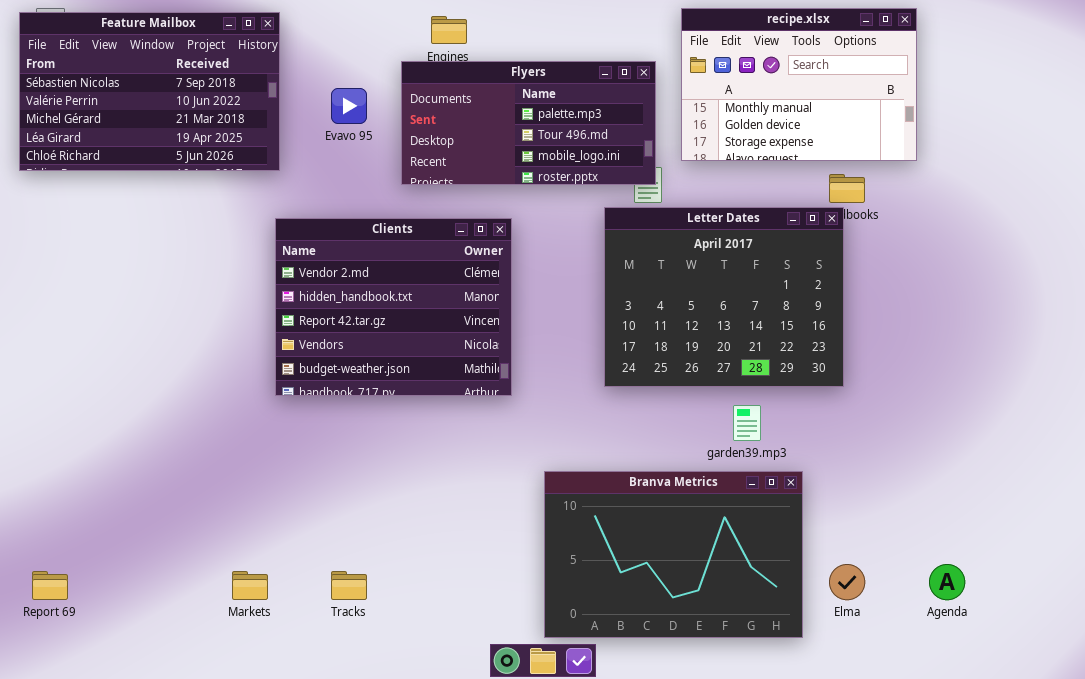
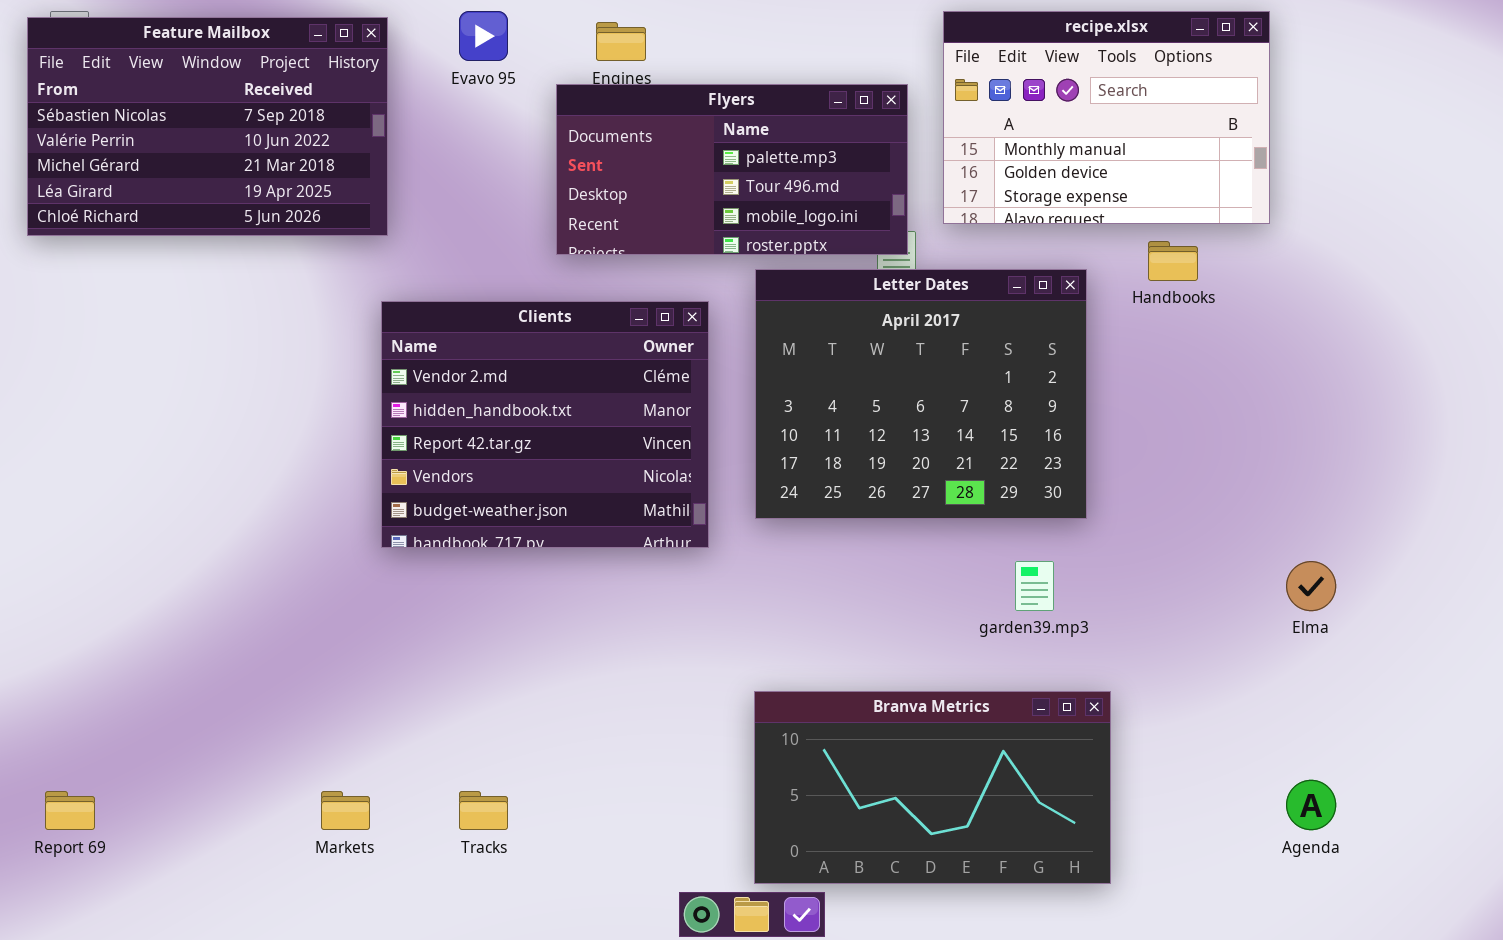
Evavo 95: [331,88,367,124] -> [459,11,508,61], moved
Letter Dates: [604,207,844,387] -> [755,269,1087,519], moved
Branva Metrics: [544,471,803,638] -> [754,691,1111,884], resized
Elma: [829,564,865,600] -> [1286,561,1336,611], moved

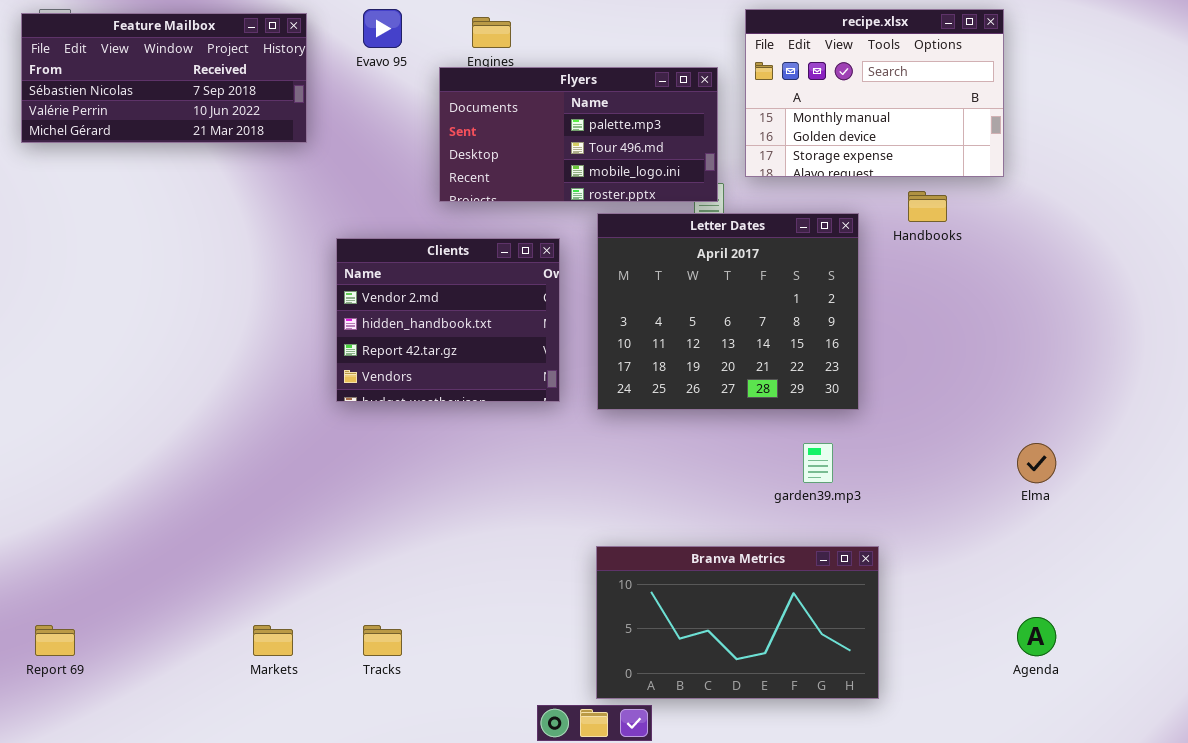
Feature Mailbox: [27,17,388,236] -> [21,13,307,143], resized
Clients: [381,301,709,548] -> [336,238,560,402], resized

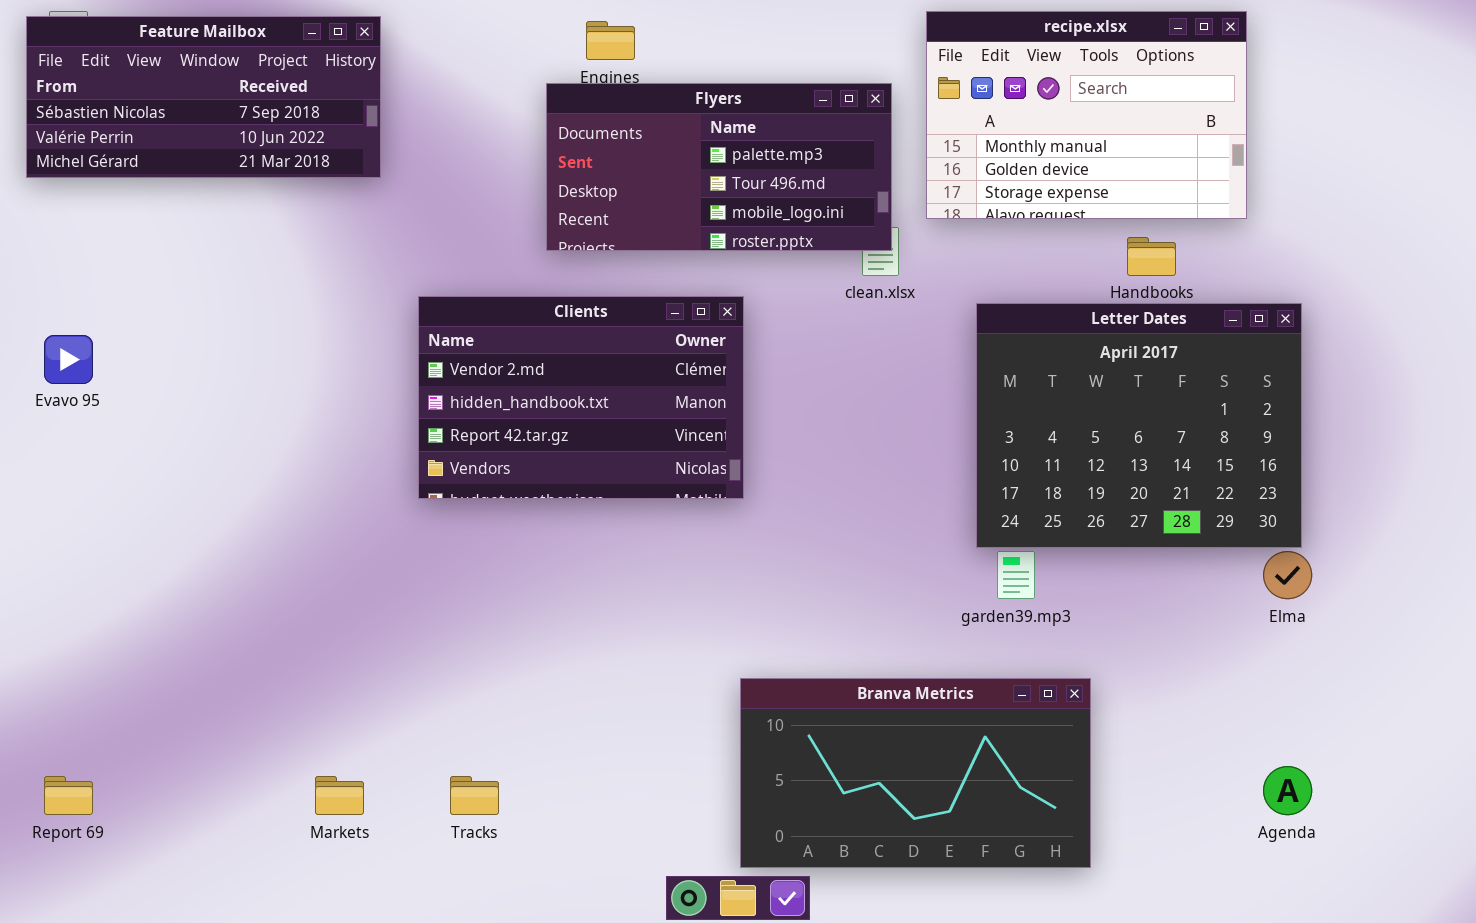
Evavo 95: [363,9,402,48] -> [44,335,93,384], moved
Letter Dates: [597,213,859,410] -> [976,303,1302,548], moved
Clients: [336,238,560,402] -> [418,296,744,499], resized

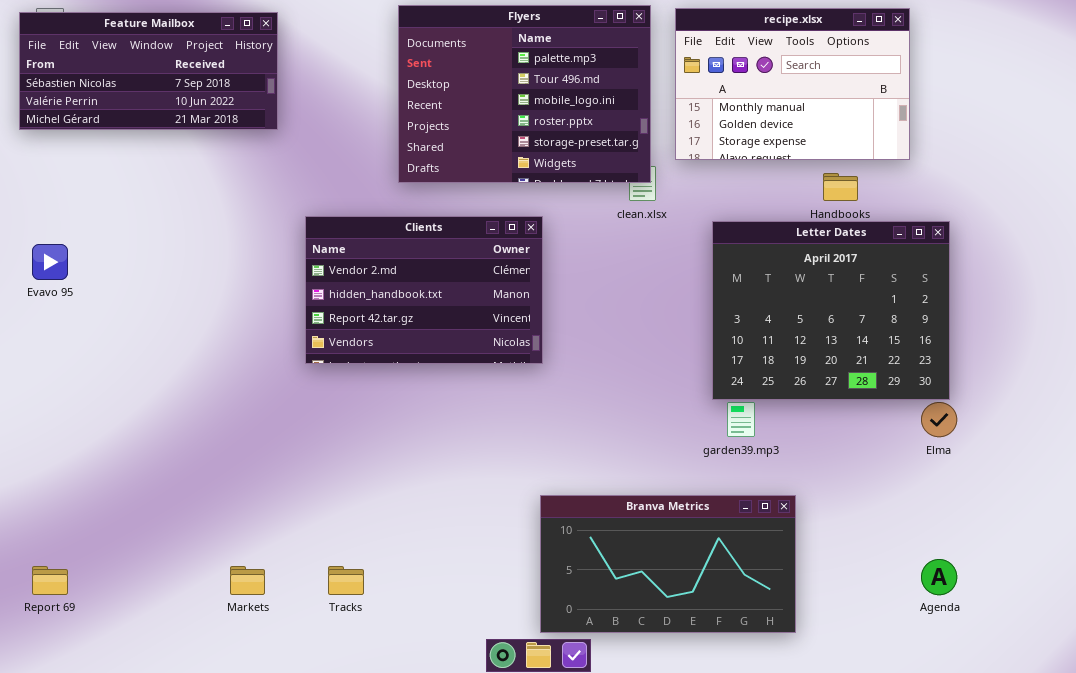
Flyers: [546,83,892,251] -> [398,5,651,183], resized

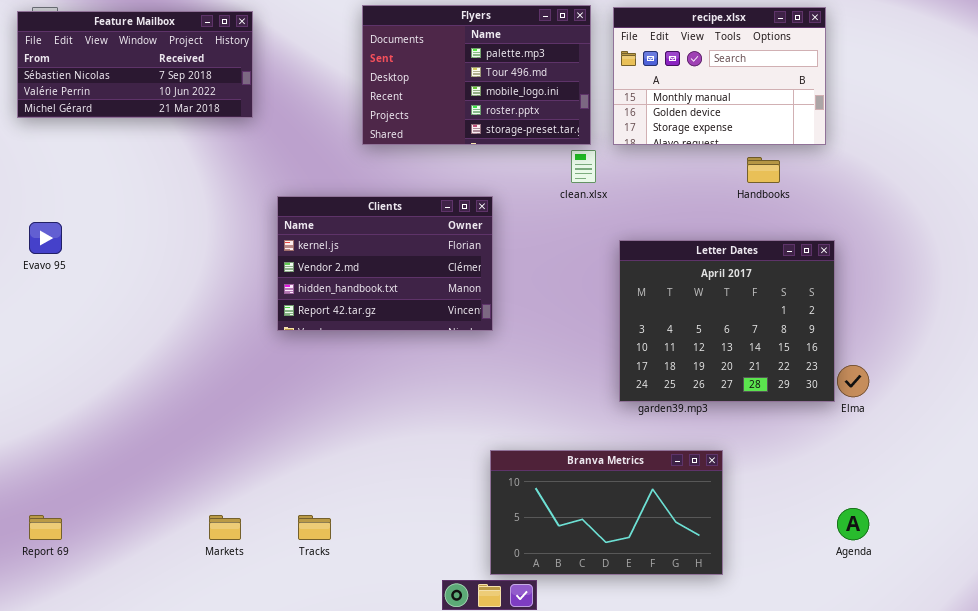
Flyers: [398,5,651,183] -> [362,5,591,145], resized
Clients: [305,216,543,364] -> [277,196,493,331], scrolled up 1 row
Letter Dates: [712,221,950,400] -> [619,240,835,402], moved

